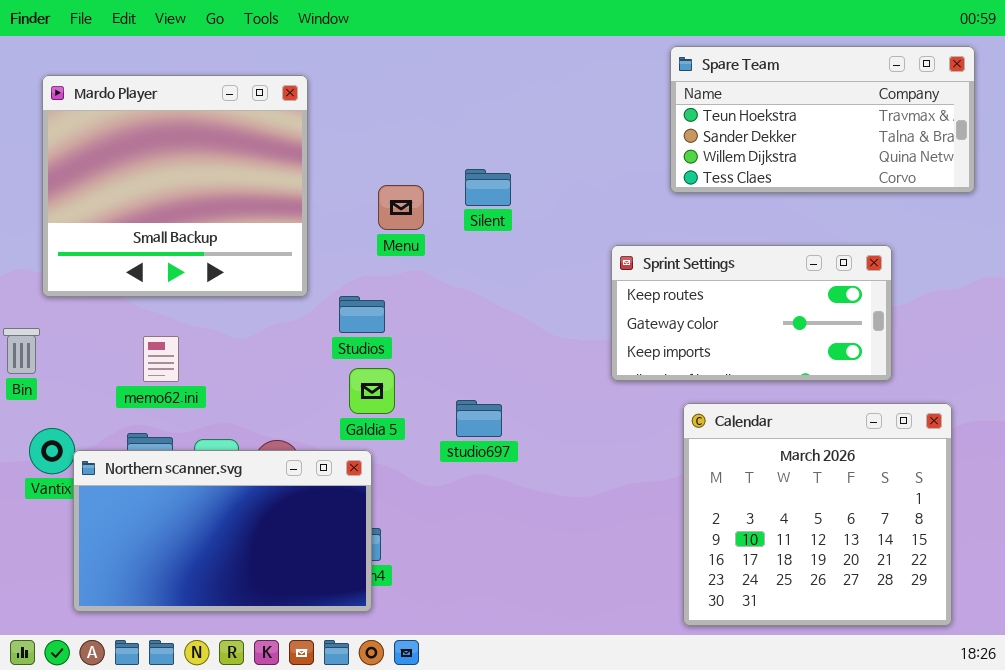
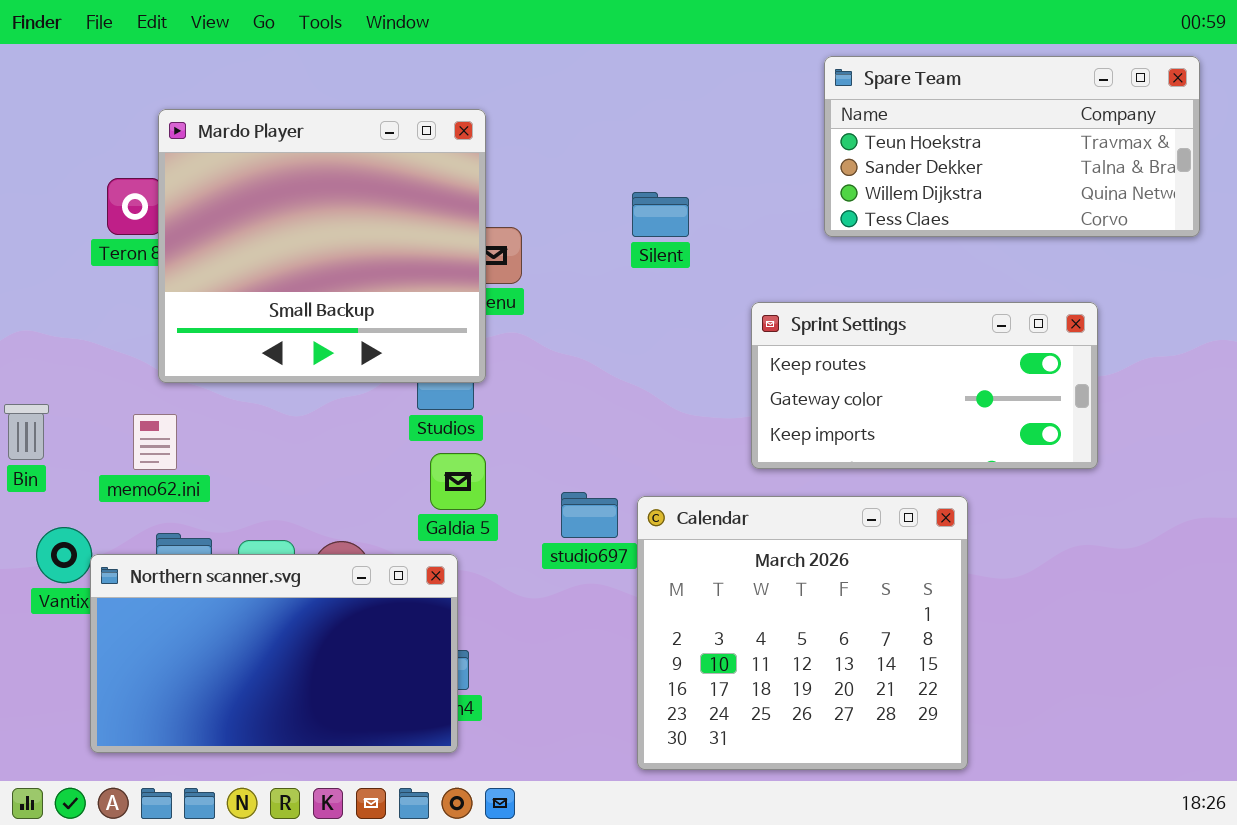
Mardo Player: [42,75,308,297] -> [158,109,486,383], moved
Silent: [465,169,511,206] -> [632,192,689,237], moved
memo62.ini: [143,336,179,382] -> [133,414,177,470], moved
Calendar: [683,403,952,626] -> [637,496,968,770], moved

